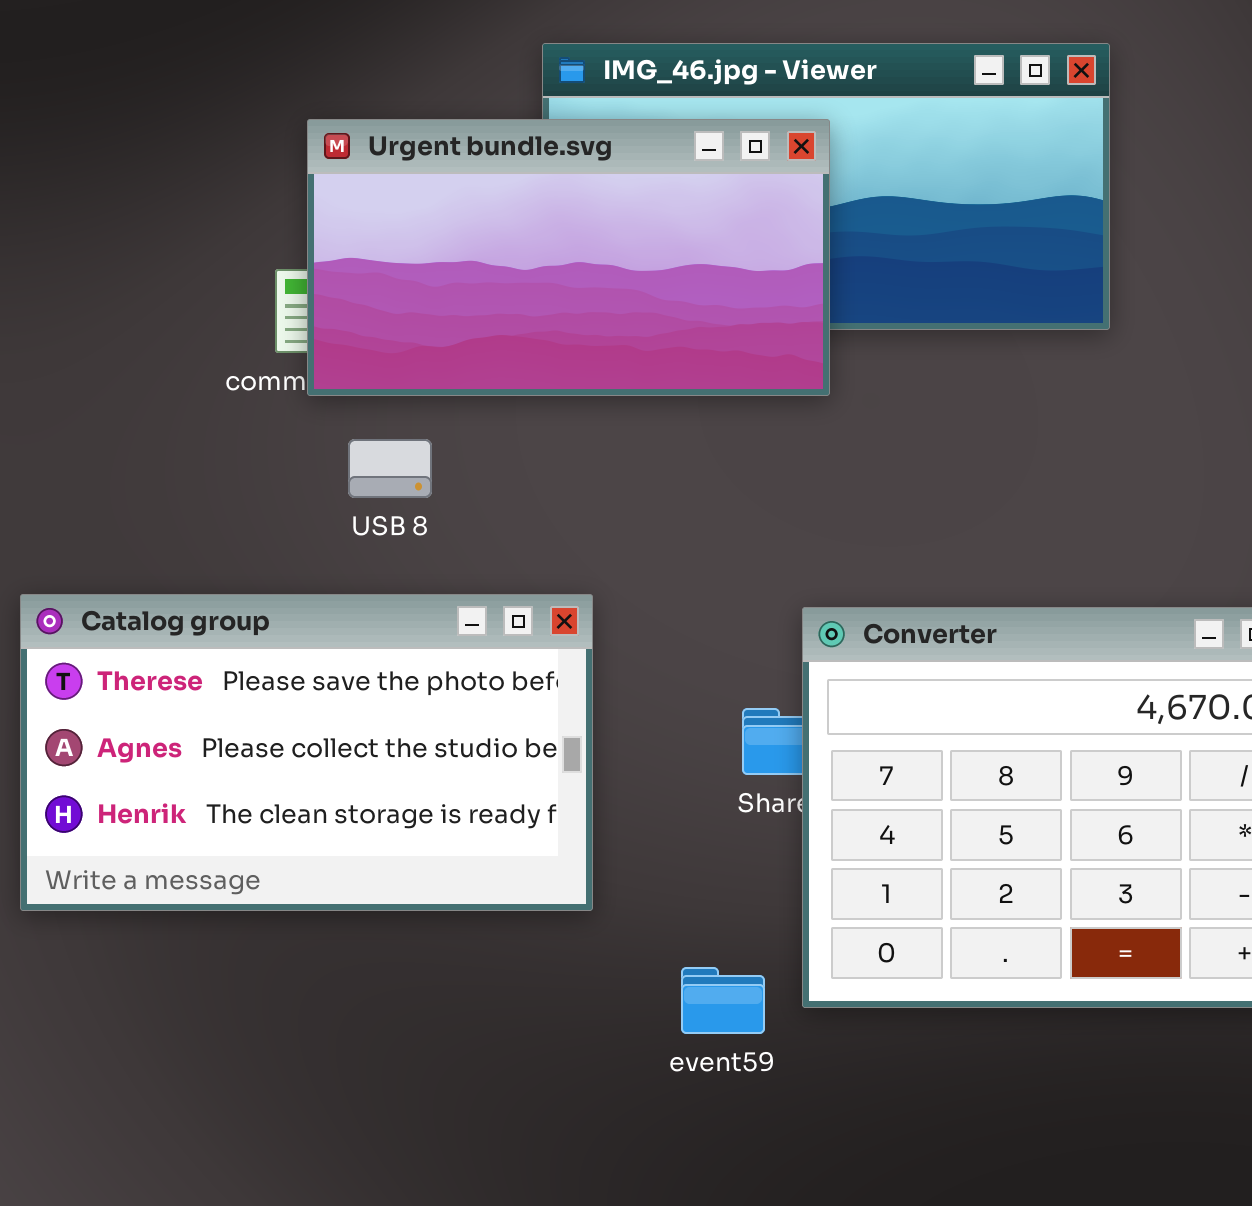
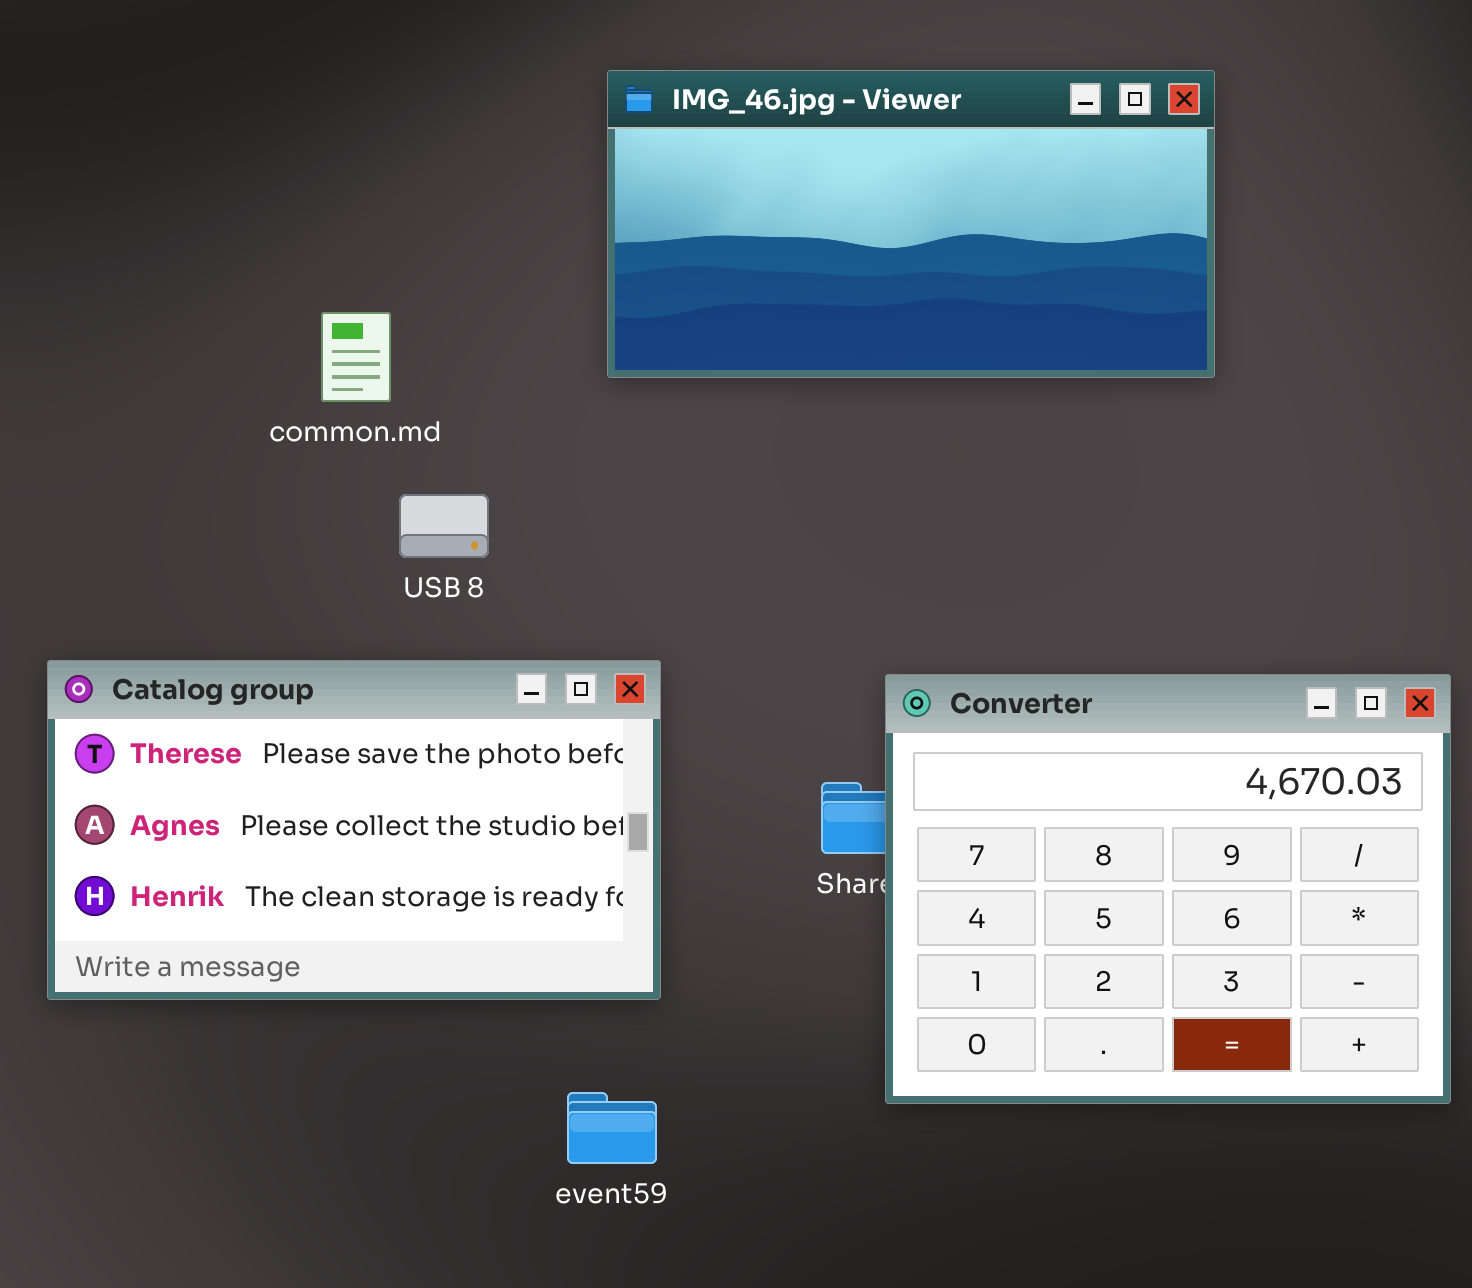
Urgent bundle.svg: [307,119,830,396] -> none, closed
event59: [681,967,765,1034] -> [567,1092,657,1164], moved

